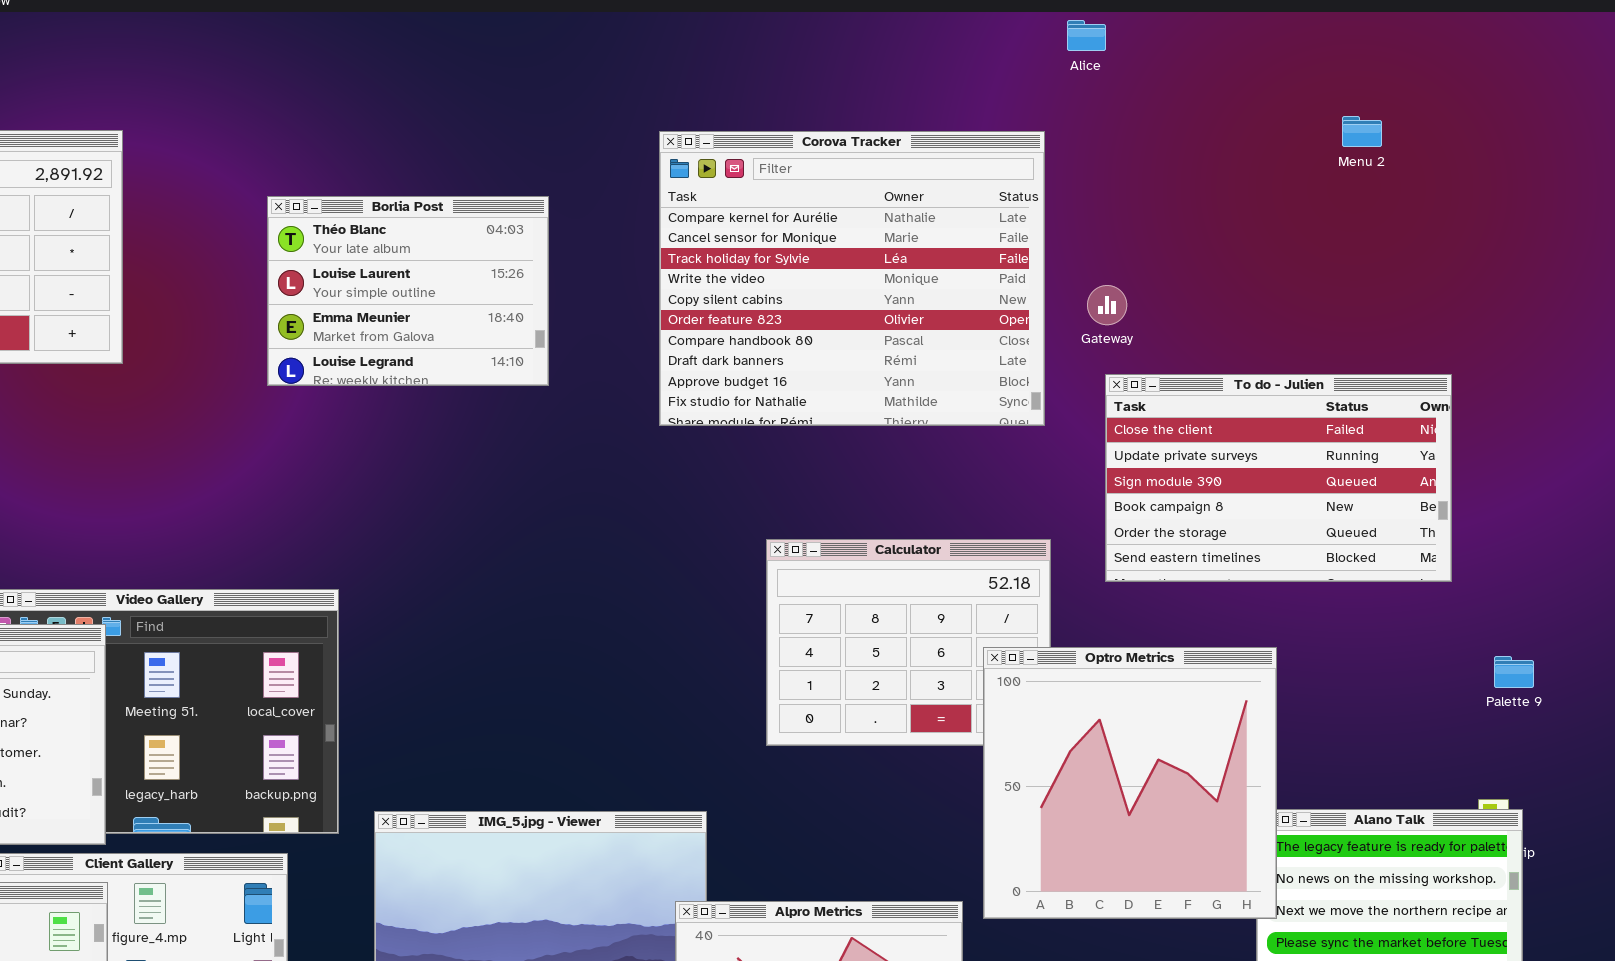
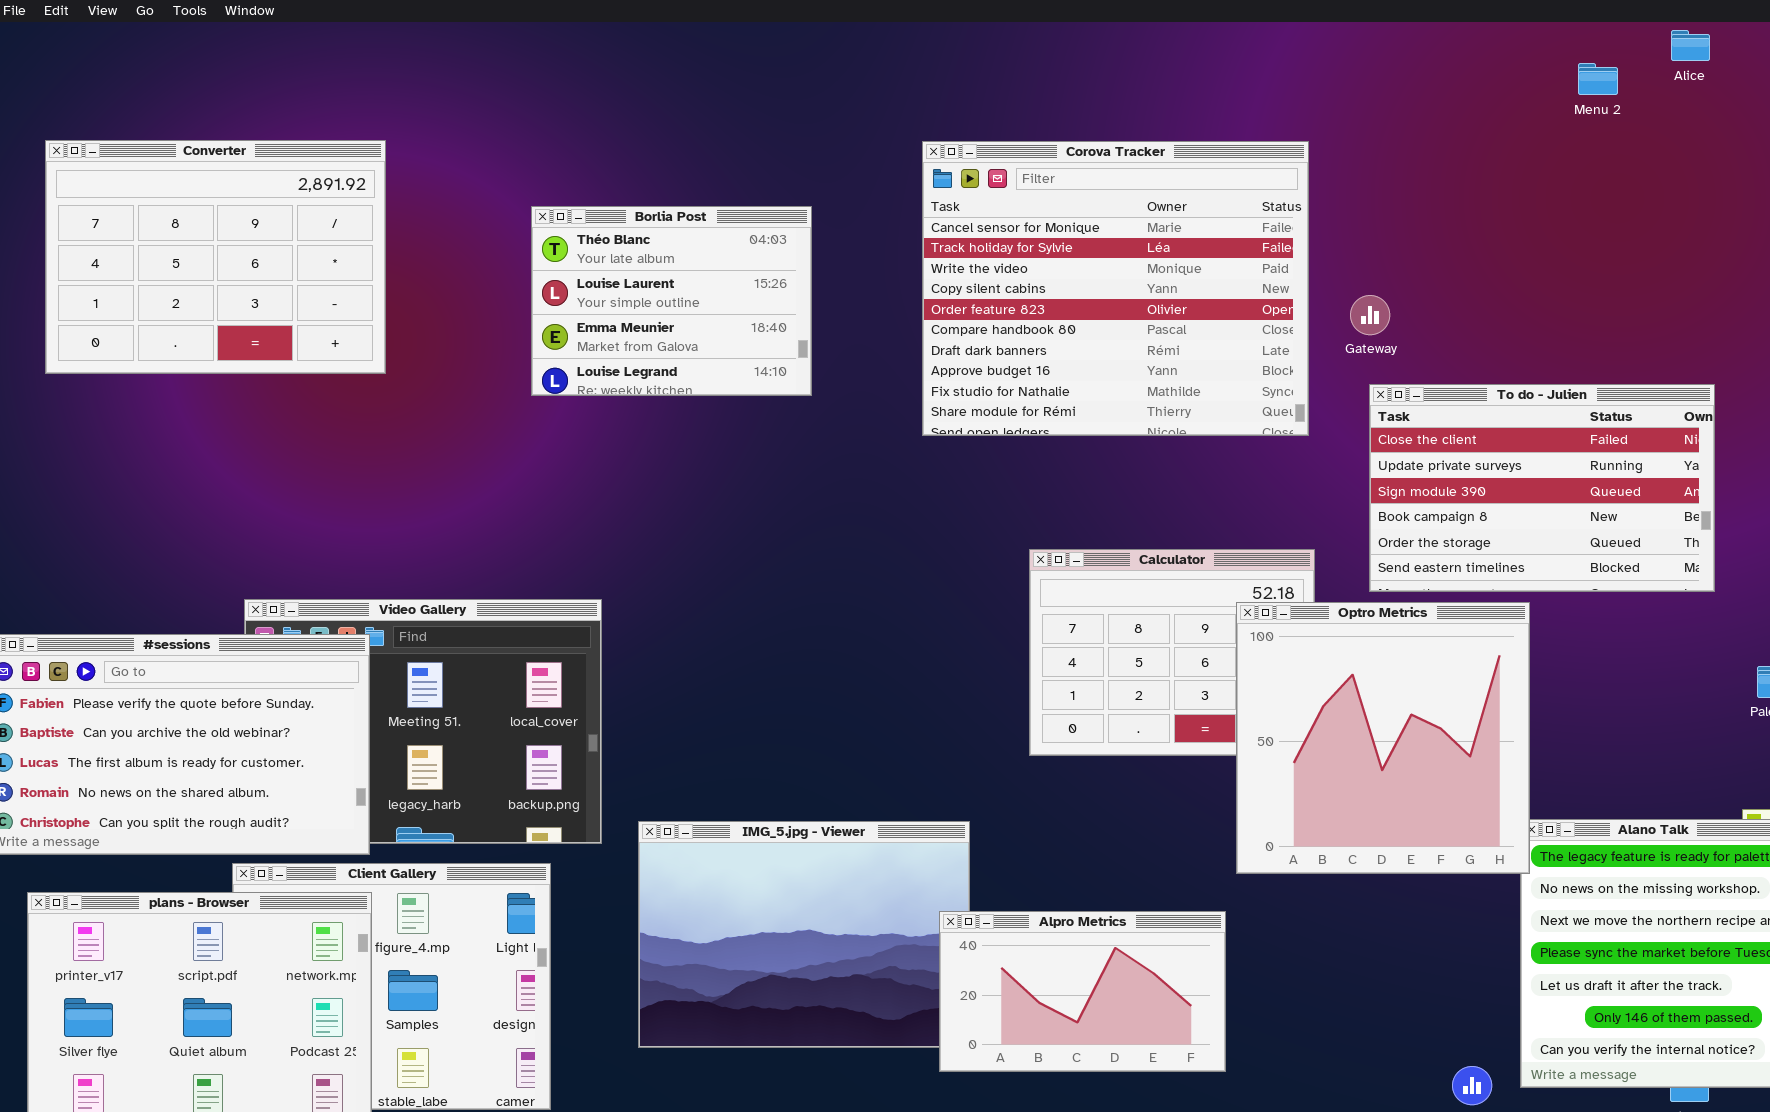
Alice: [1067,20,1106,51] -> [1671,30,1710,61], moved
Menu 2: [1342,116,1382,147] -> [1578,63,1618,95], moved
Corova Tracker: [659,131,1045,426] -> [922,141,1309,436], scrolled down 1 row
Optro Metrics: [983,647,1277,919] -> [1236,602,1530,874], moved

